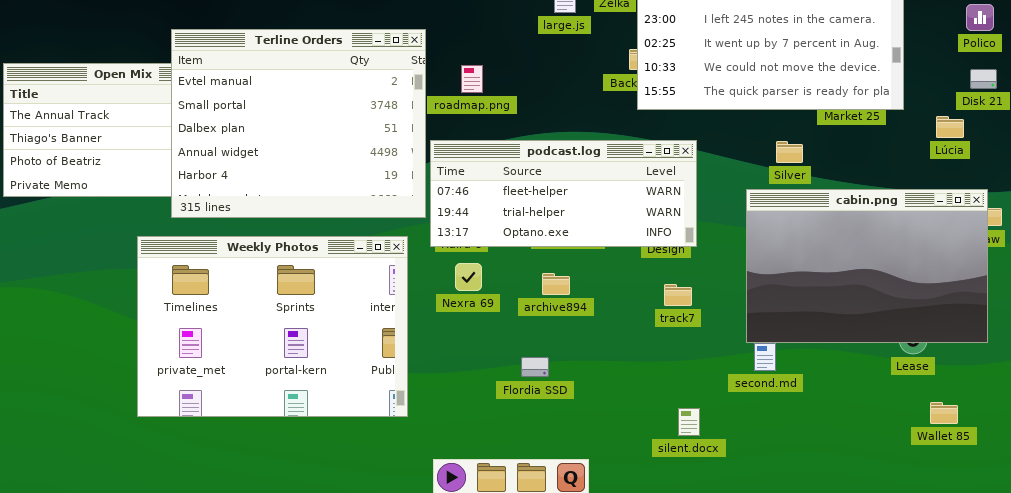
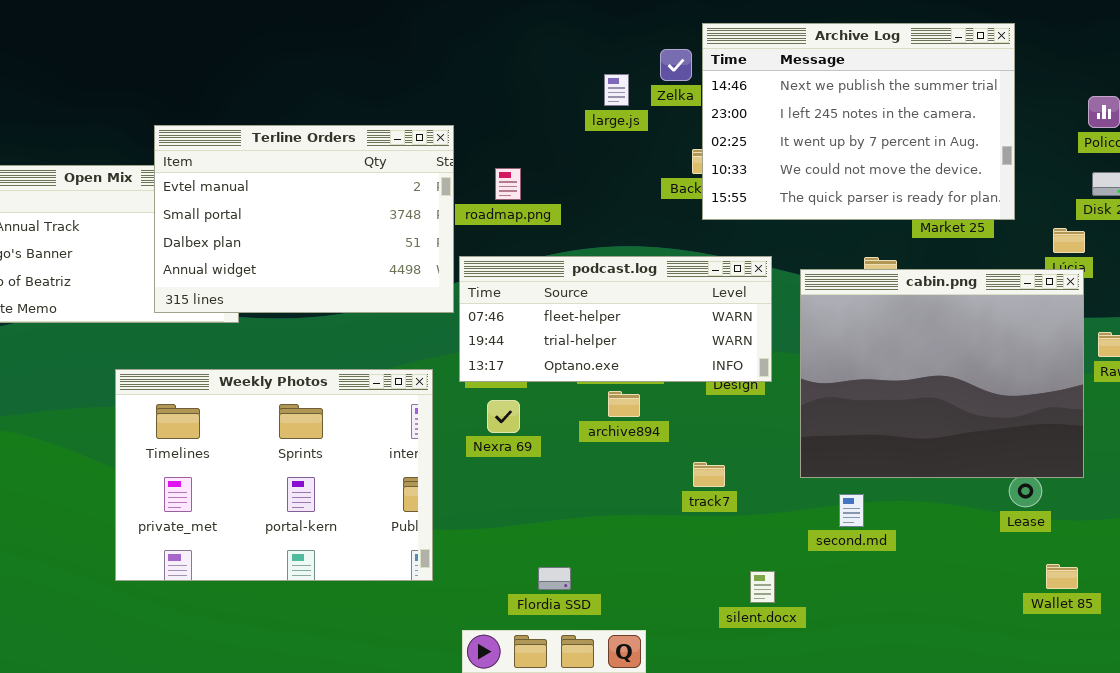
Terline Orders: [171,29,426,218] -> [154,125,454,313], resized
cabin.png: [746,189,988,343] -> [800,269,1084,478], moved, resized
archive894: [542,273,570,295] -> [608,391,640,417], moved
track7: [664,284,692,306] -> [693,462,725,487], moved
Flordia SSD: [521,357,549,377] -> [538,567,571,590], moved

